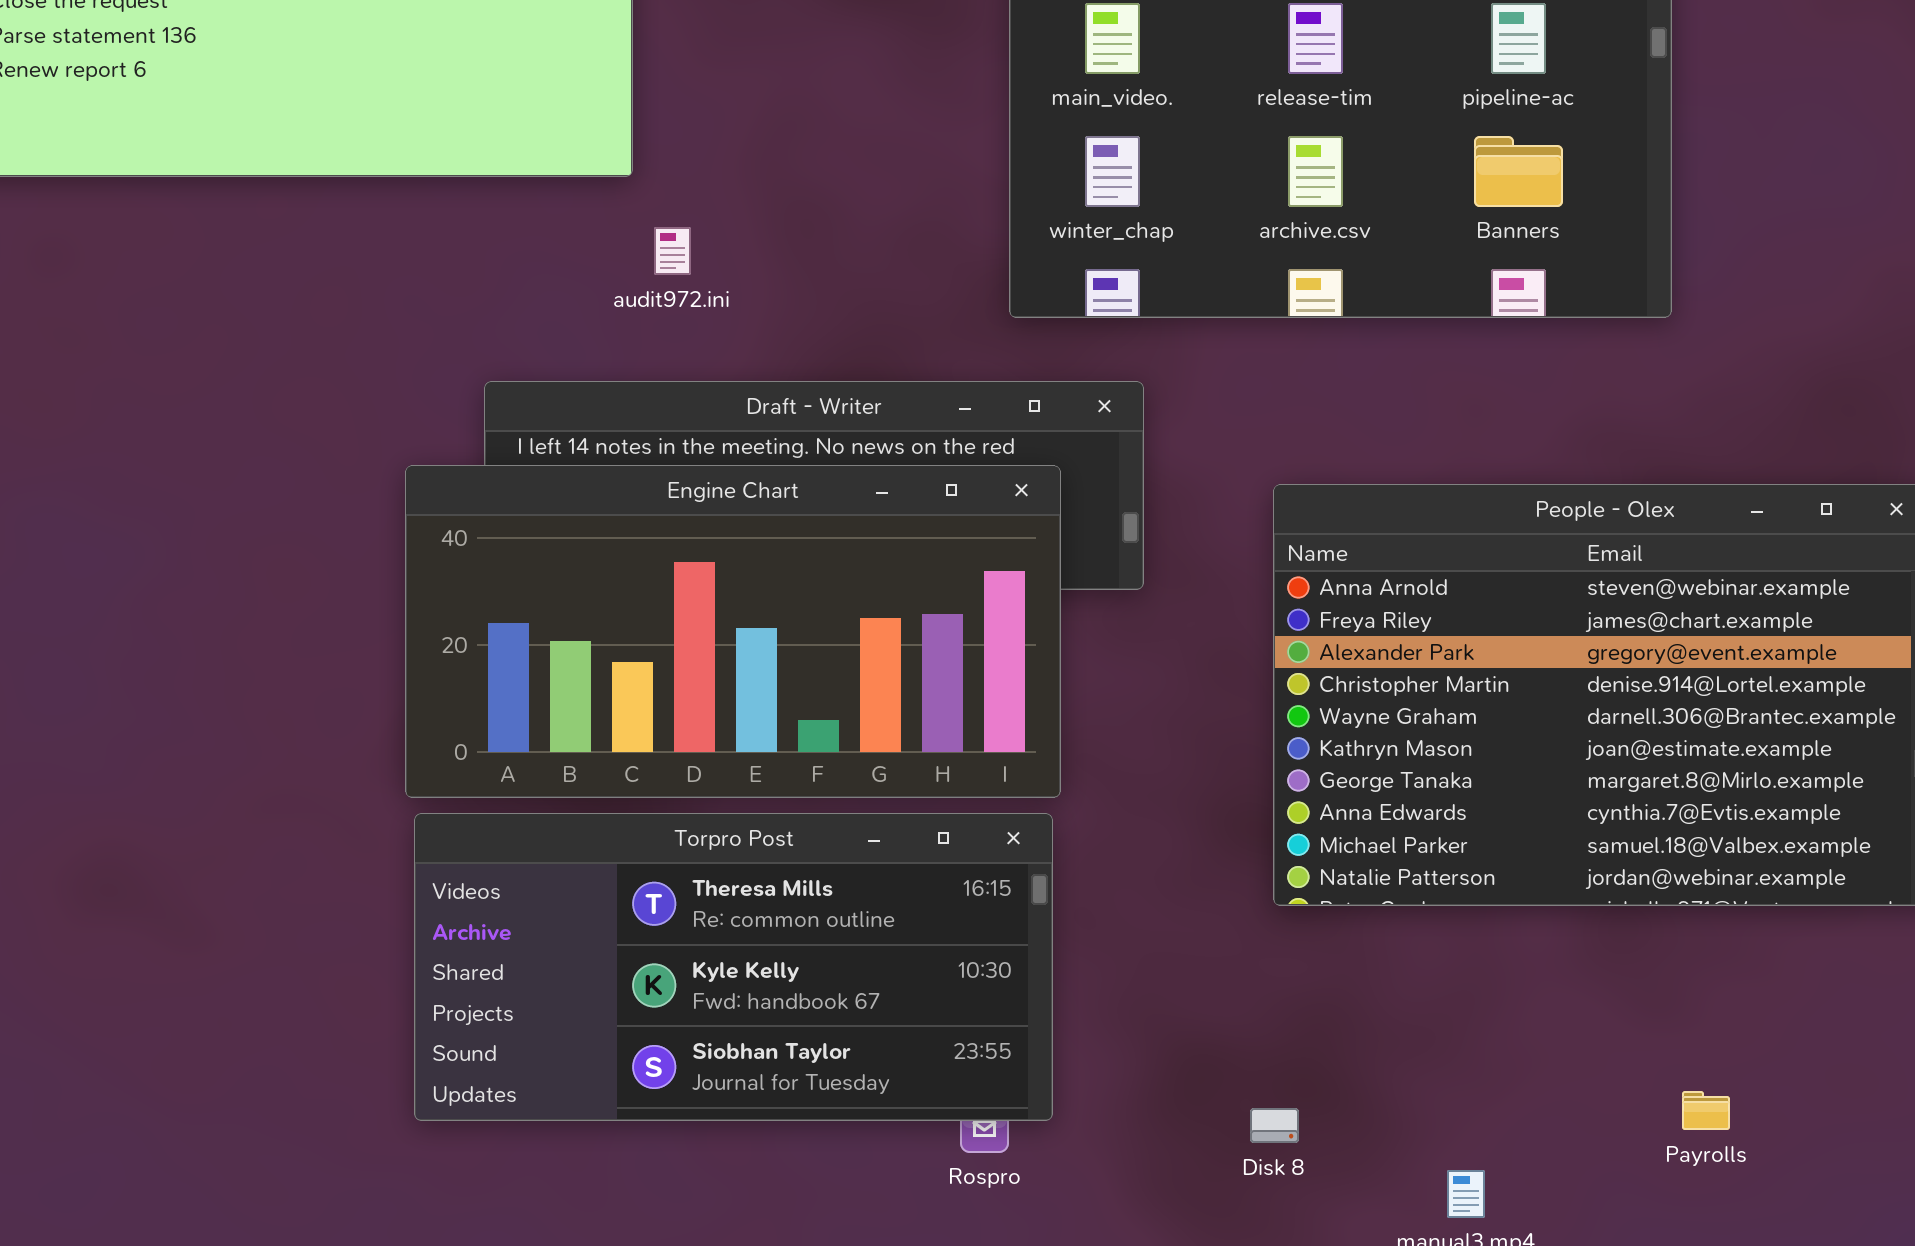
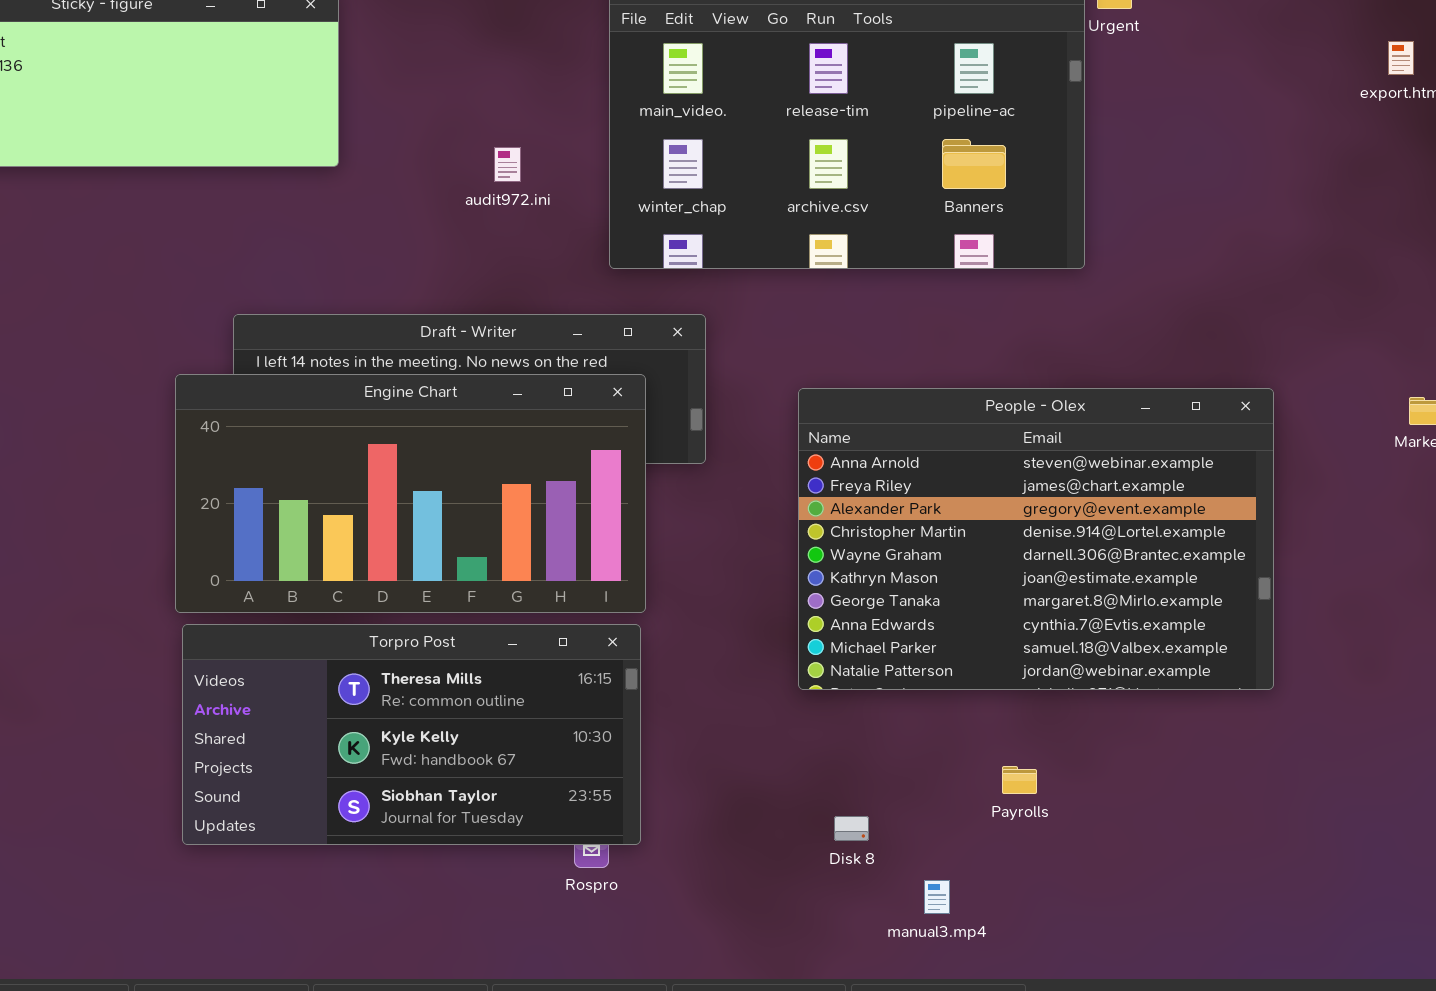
audit972.ini: [654,227,691,275] -> [494,147,521,182], moved
Payrolls: [1682,1091,1730,1130] -> [1002,766,1037,794], moved
Disk 8: [1250,1108,1299,1143] -> [834,816,869,841], moved

